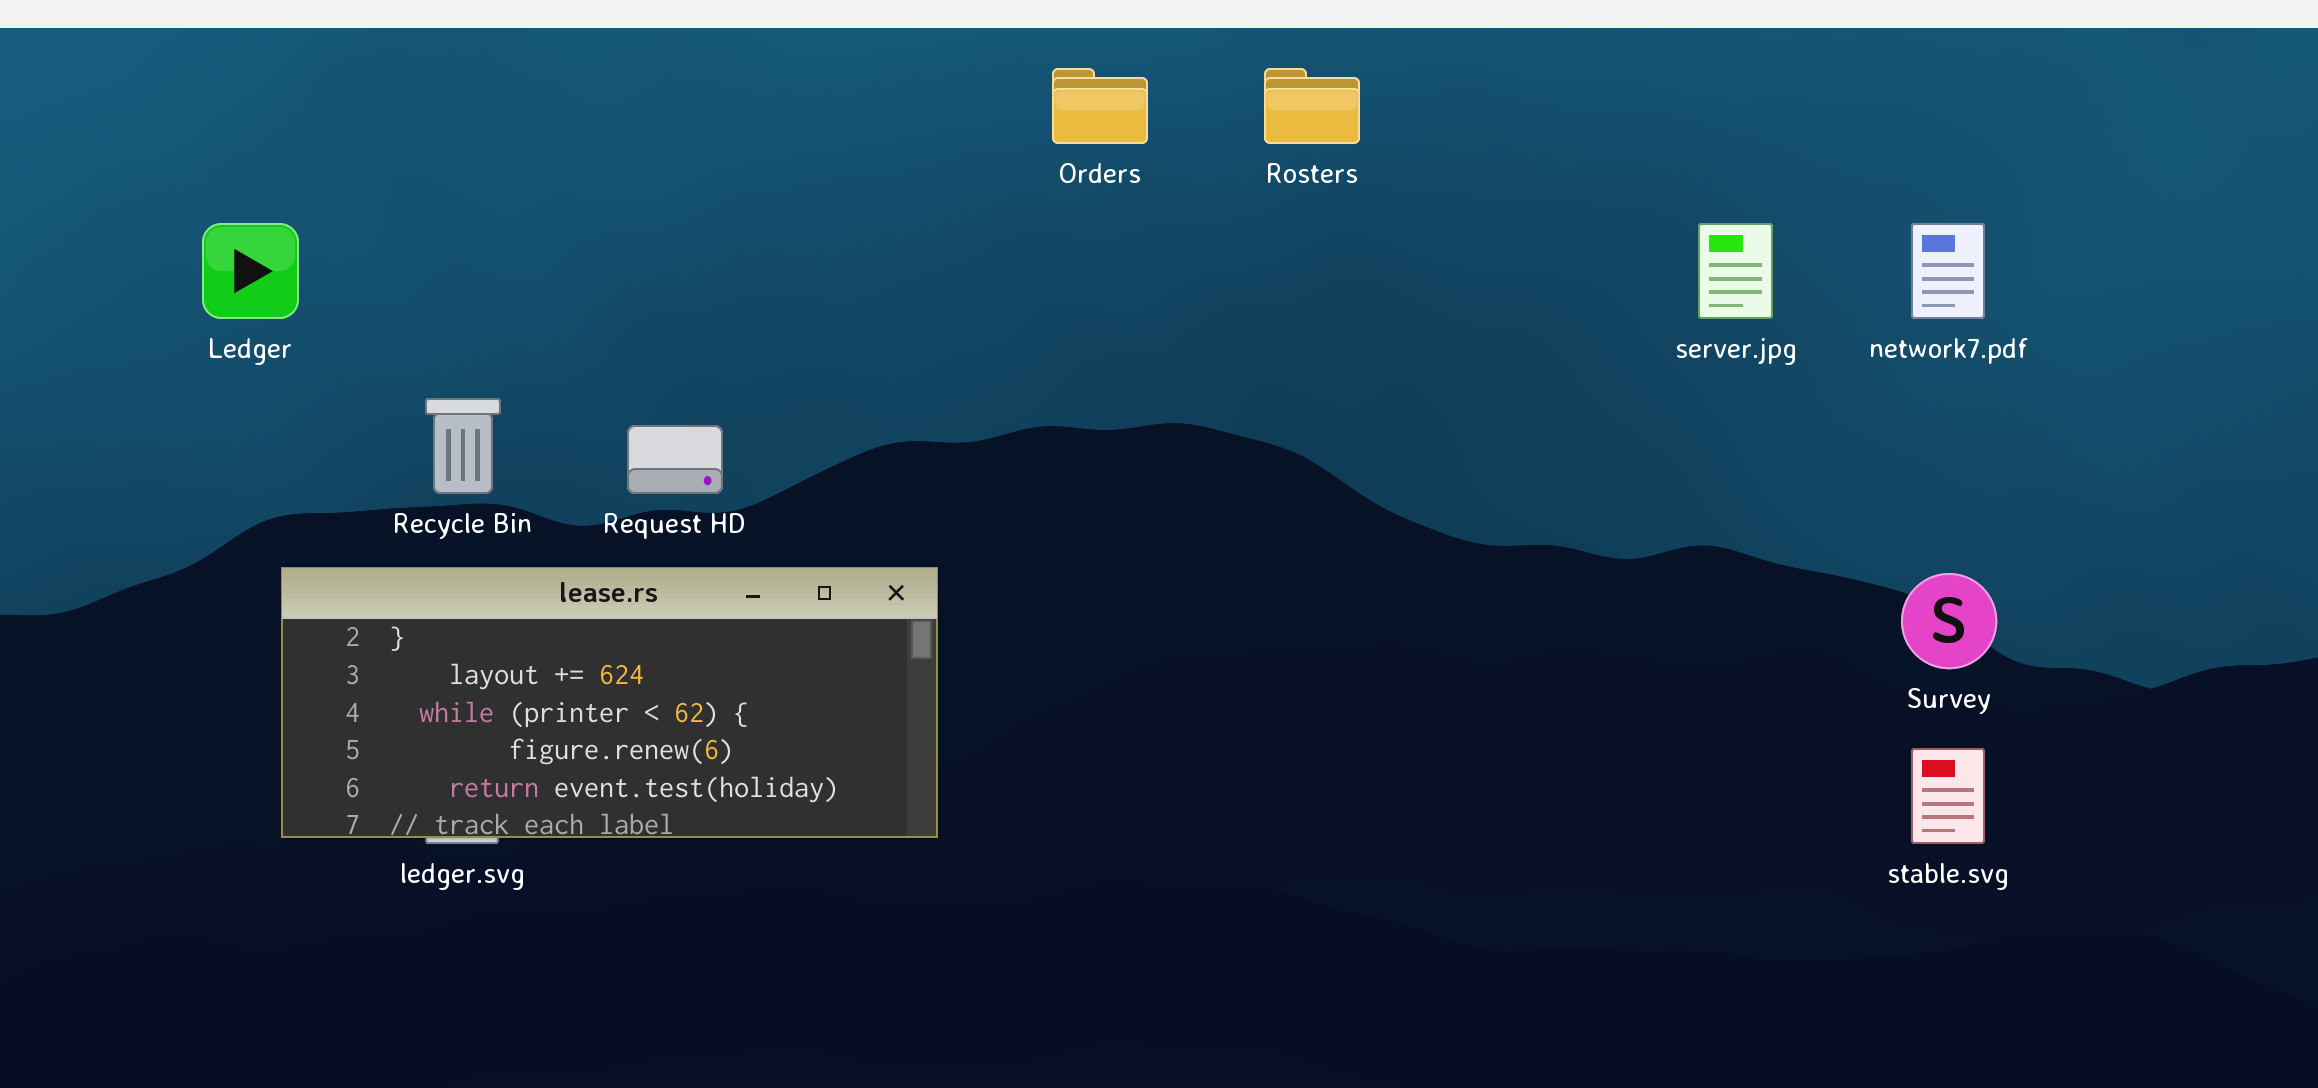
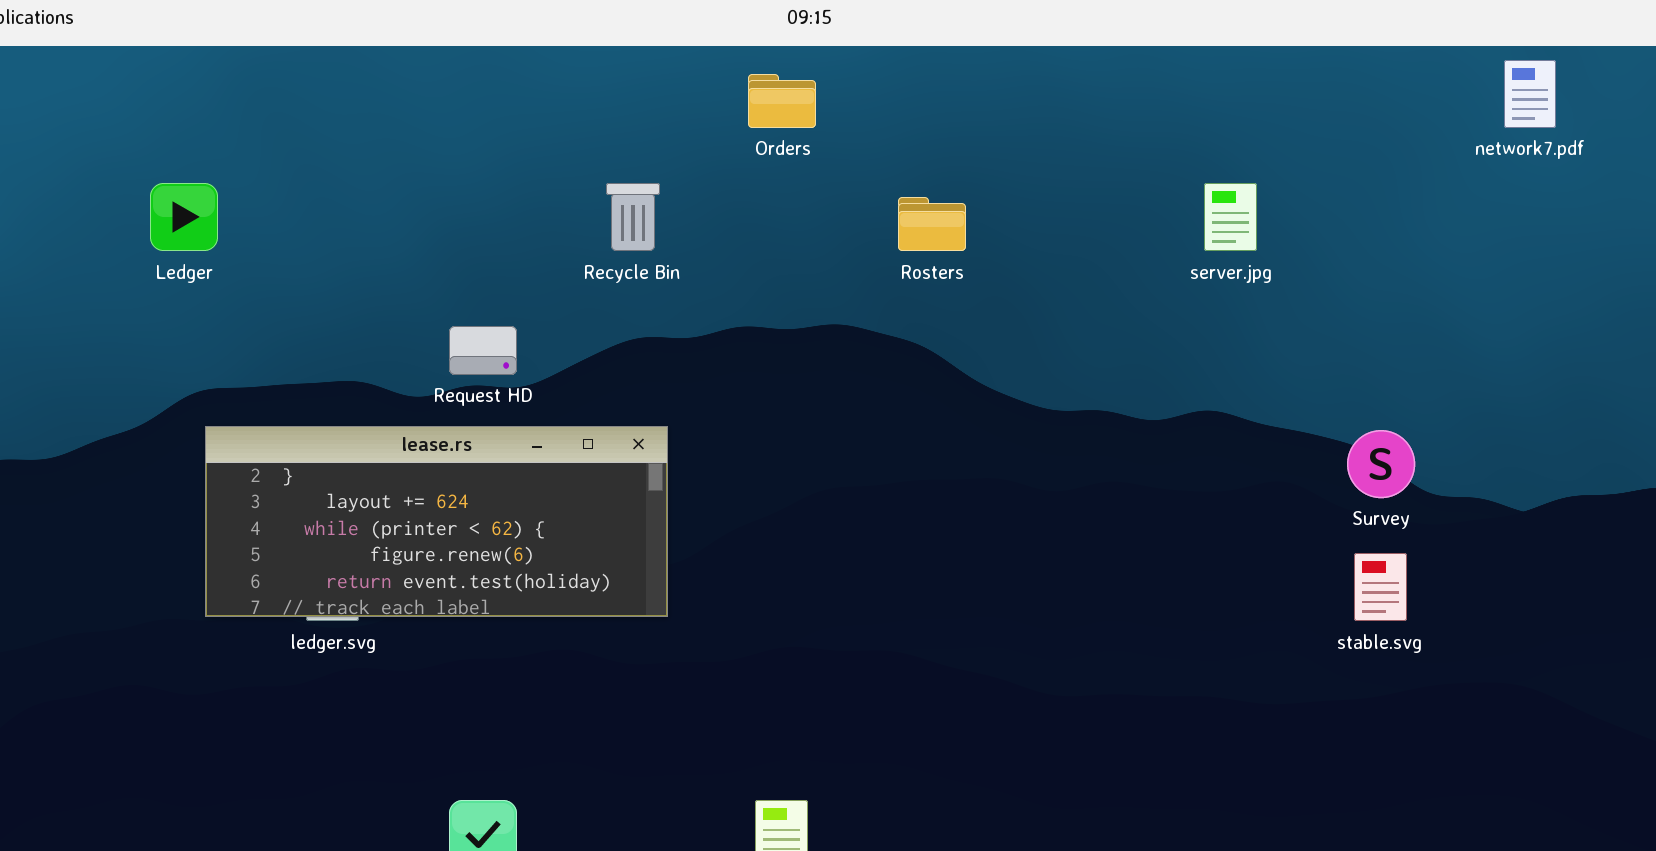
Rosters: [1264,68,1360,144] -> [898,197,966,251], moved
network7.pdf: [1911,223,1985,319] -> [1504,60,1556,128], moved
Recycle Bin: [425,398,501,494] -> [606,183,660,251], moved

